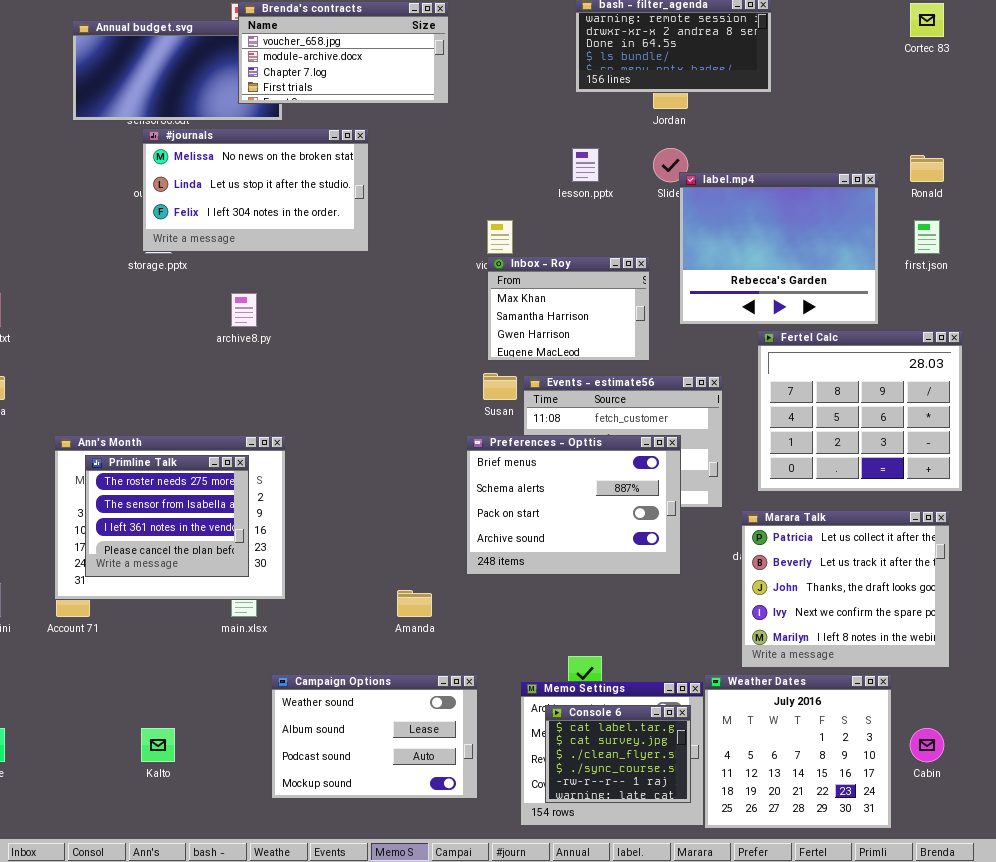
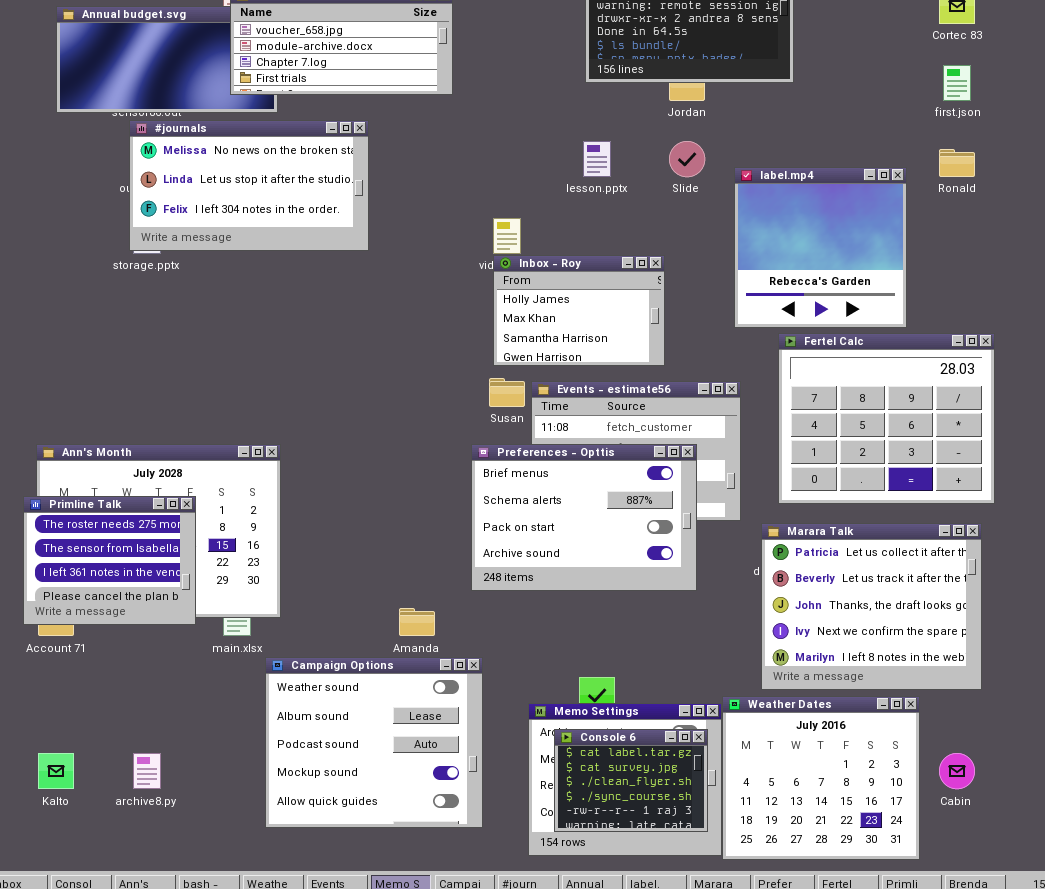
label.mp4: [679,172,879,325] -> [734,167,907,328], resized
first.json: [914,220,940,254] -> [943,65,971,101], moved
Inbox - Roy: [487,256,650,361] -> [493,255,665,366], scrolled up 1 row
archive8.py: [231,293,257,327] -> [133,753,161,789], moved
Primline Talk: [85,455,249,577] -> [23,496,196,625], moved
Campaign Options: [271,674,478,799] -> [265,657,483,828], resized
Kalto: [141,728,175,762] -> [38,753,74,789], moved

